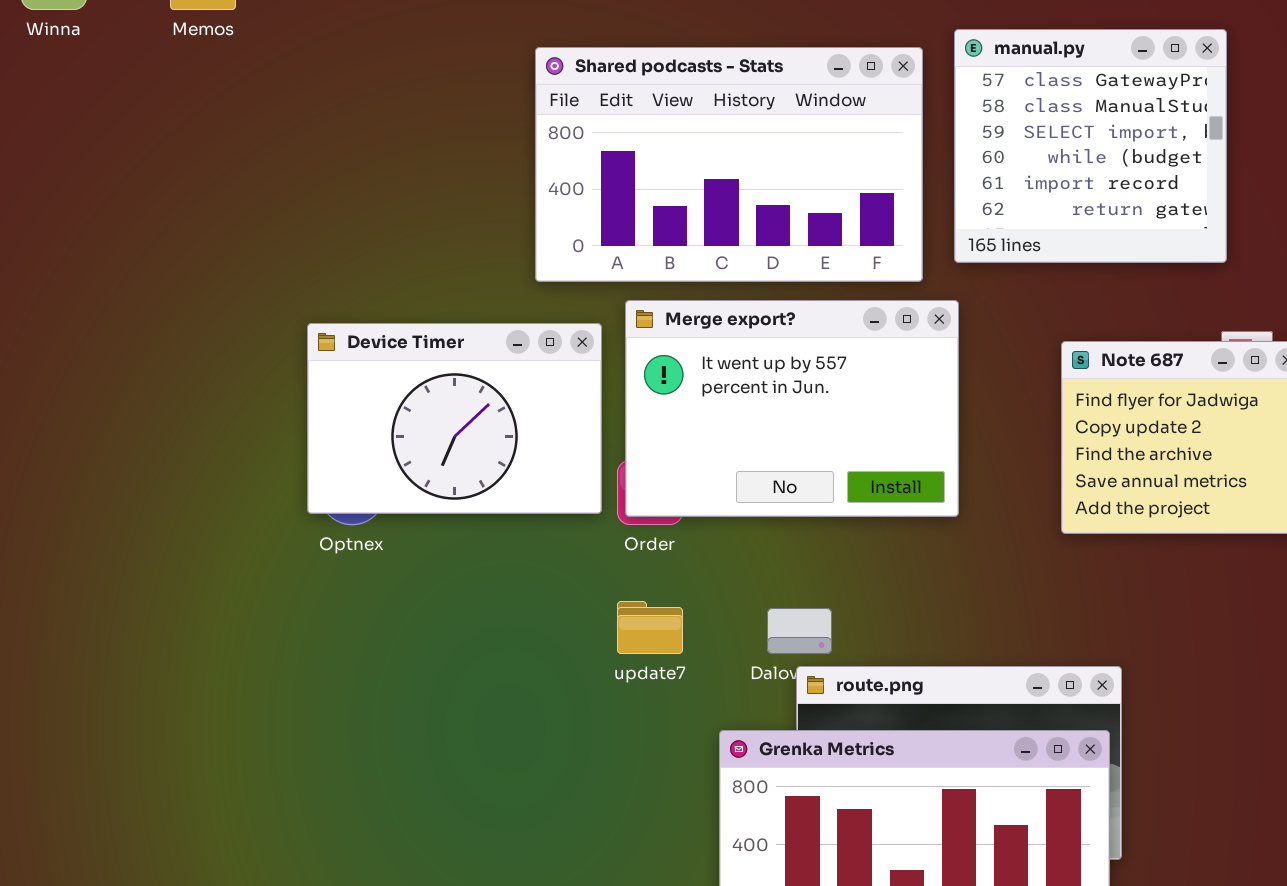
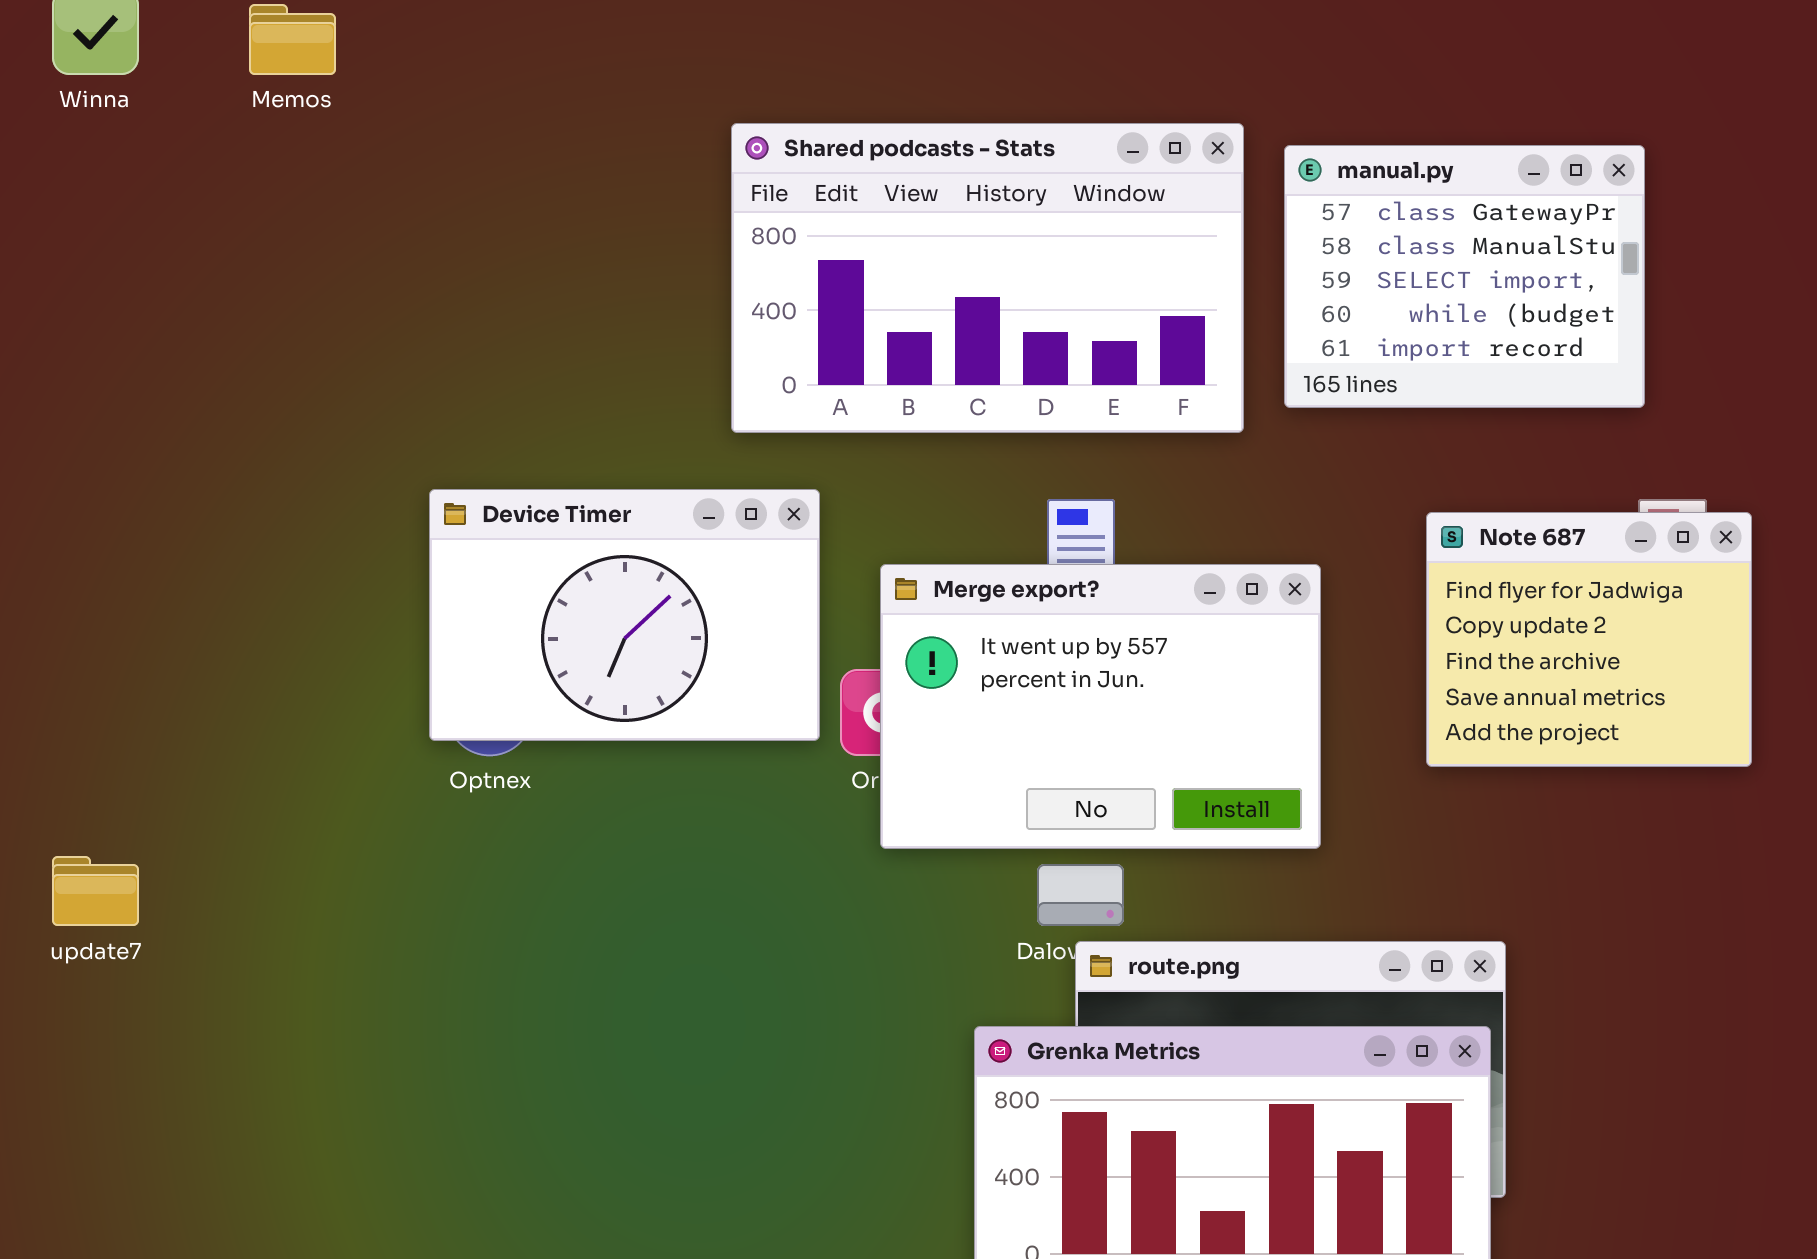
manual.py: [954,29,1227,263] -> [1284,145,1645,408], resized
Merge export?: [625,300,959,517] -> [880,564,1321,849], moved
update7: [617,601,683,654] -> [52,856,139,926], moved

